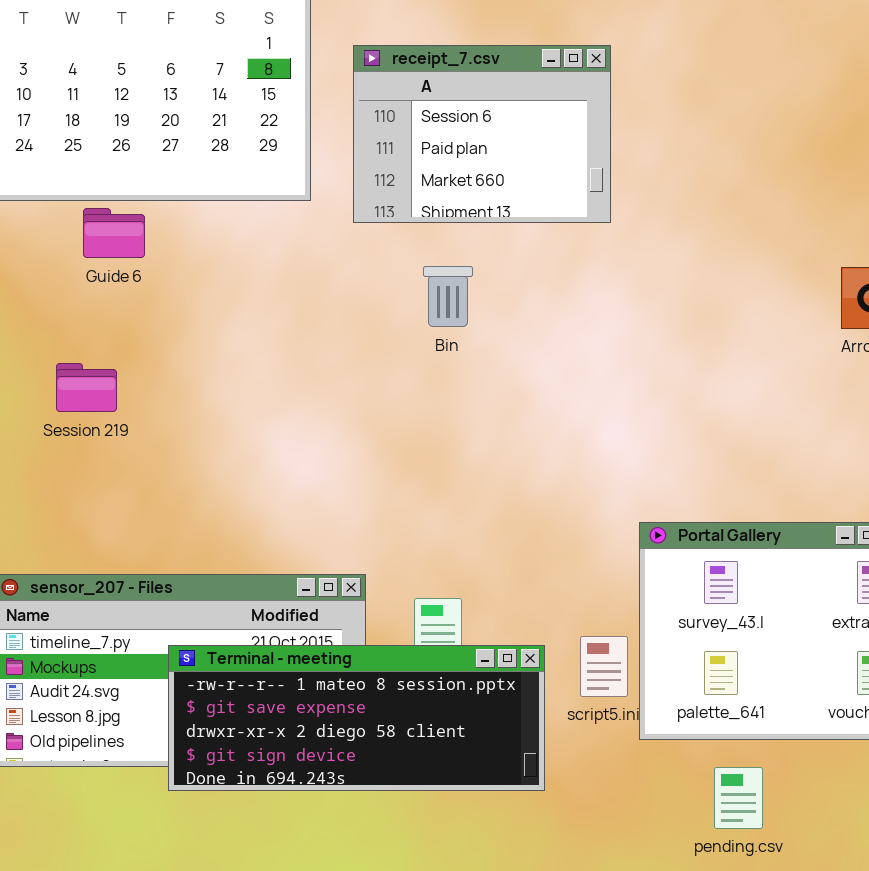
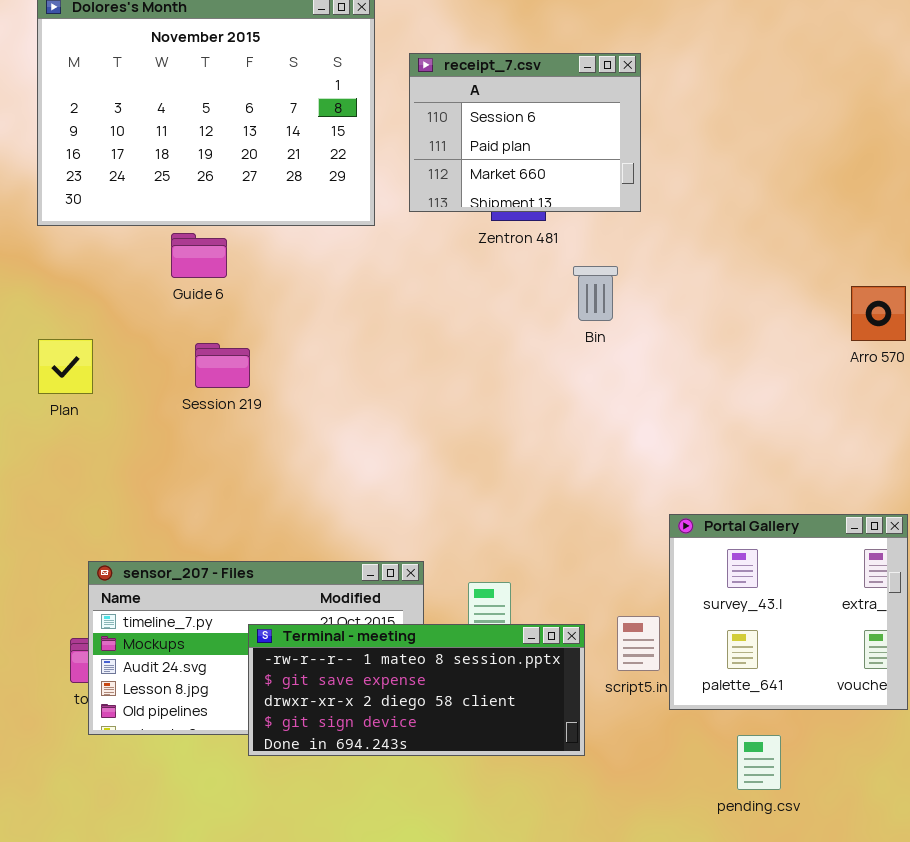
receipt_7.csv: [353,45,611,223] -> [409,53,641,212], moved
Bin: [423,266,473,327] -> [573,266,618,321], moved
Session 219: [56,363,117,412] -> [195,343,250,388], moved

